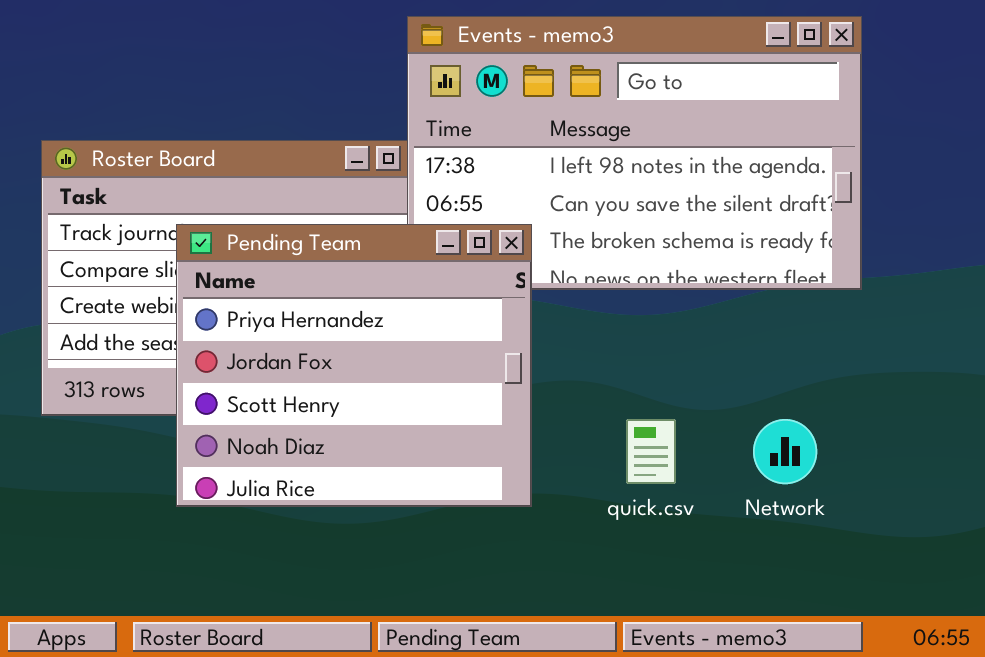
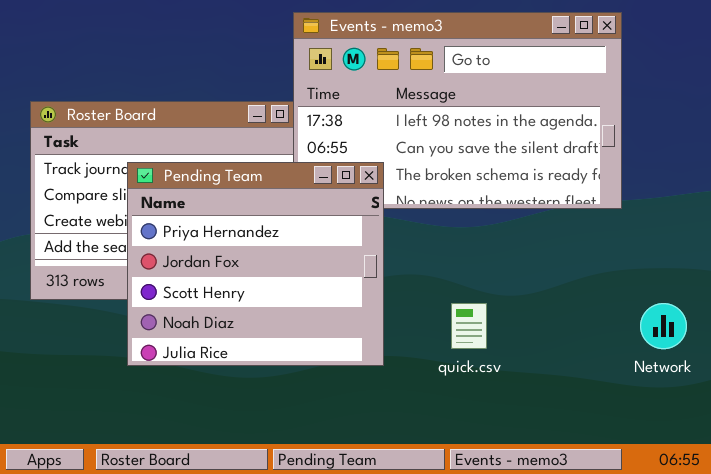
Network: [753,419,817,484] -> [640,303,687,349], moved

